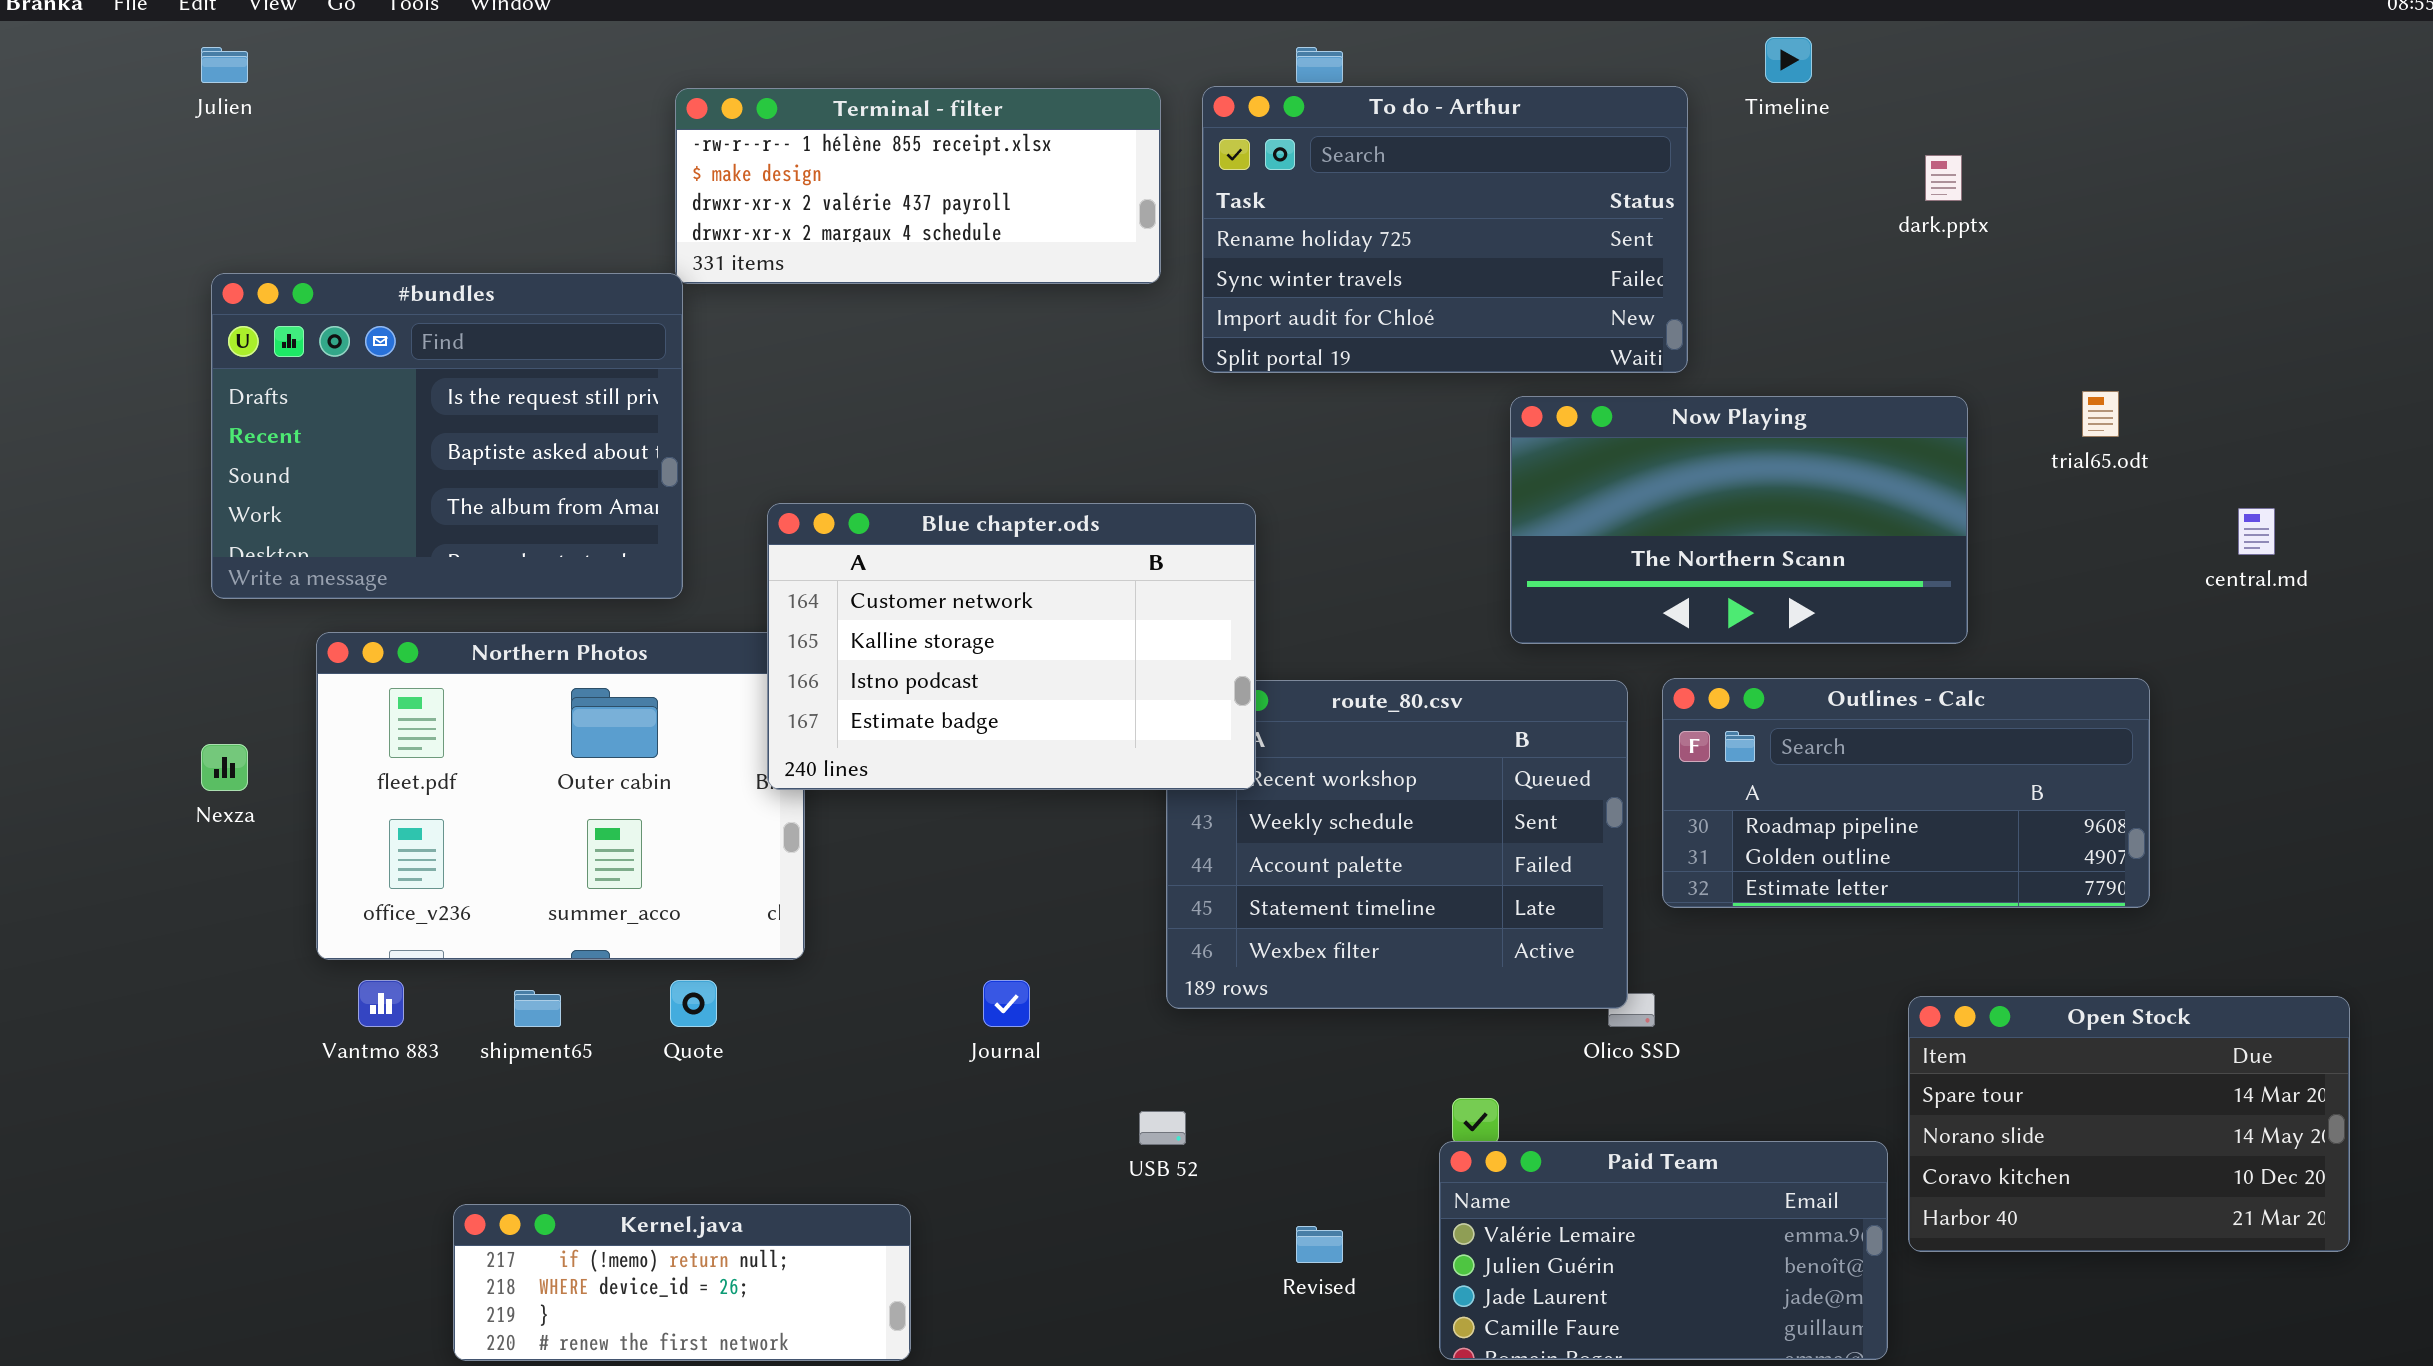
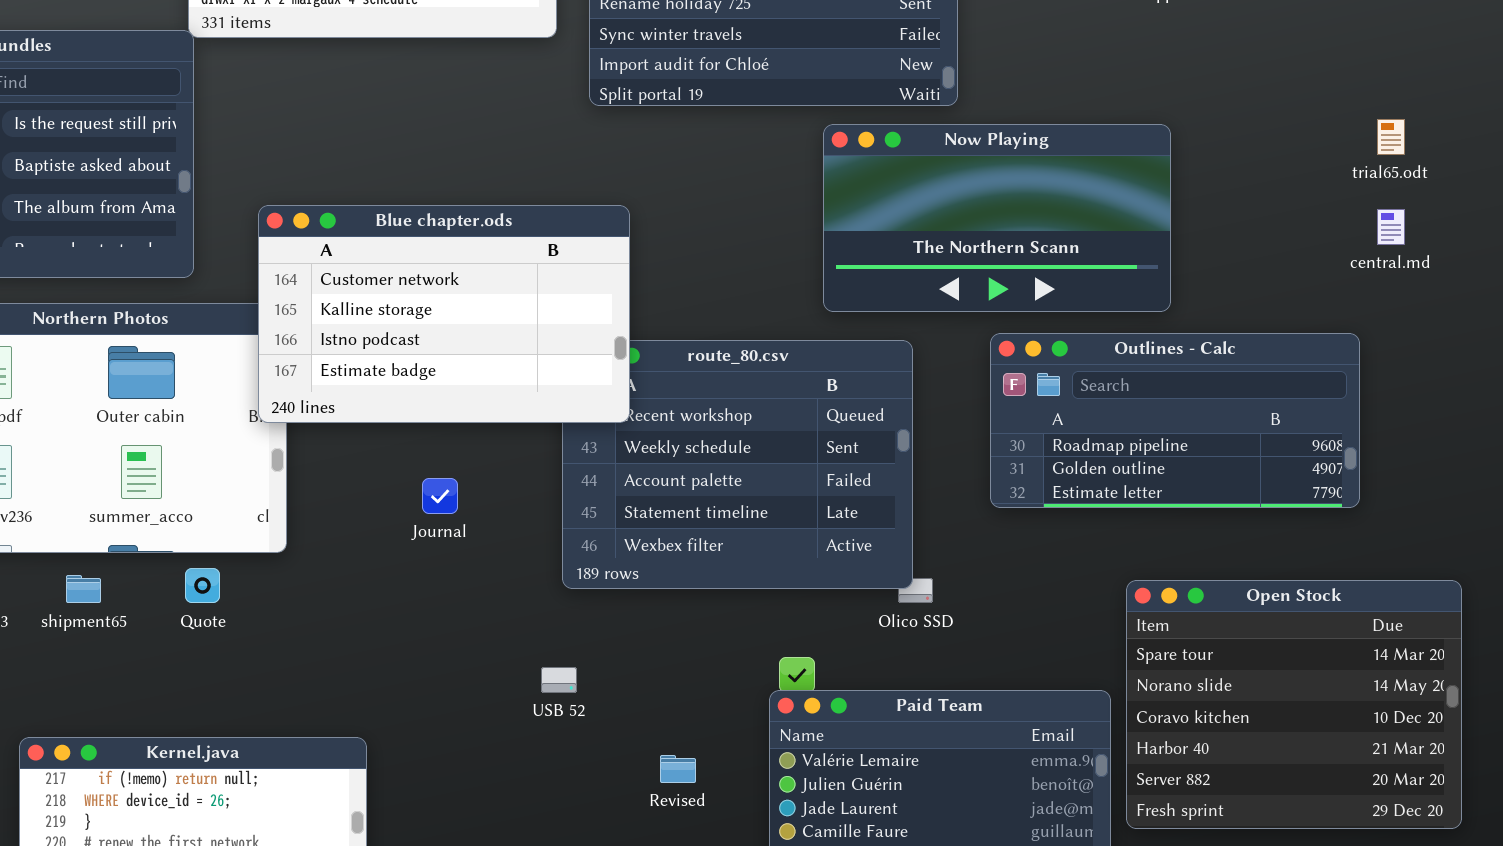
trial65.odt: [2082,391,2119,437] -> [1377,119,1405,155], moved
Outlines - Calc: [1662,678,2150,908] -> [990,333,1360,508], moved
Journal: [983,980,1030,1027] -> [422,478,458,514], moved
Open Stock: [1908,996,2350,1252] -> [1126,580,1462,829], resized

